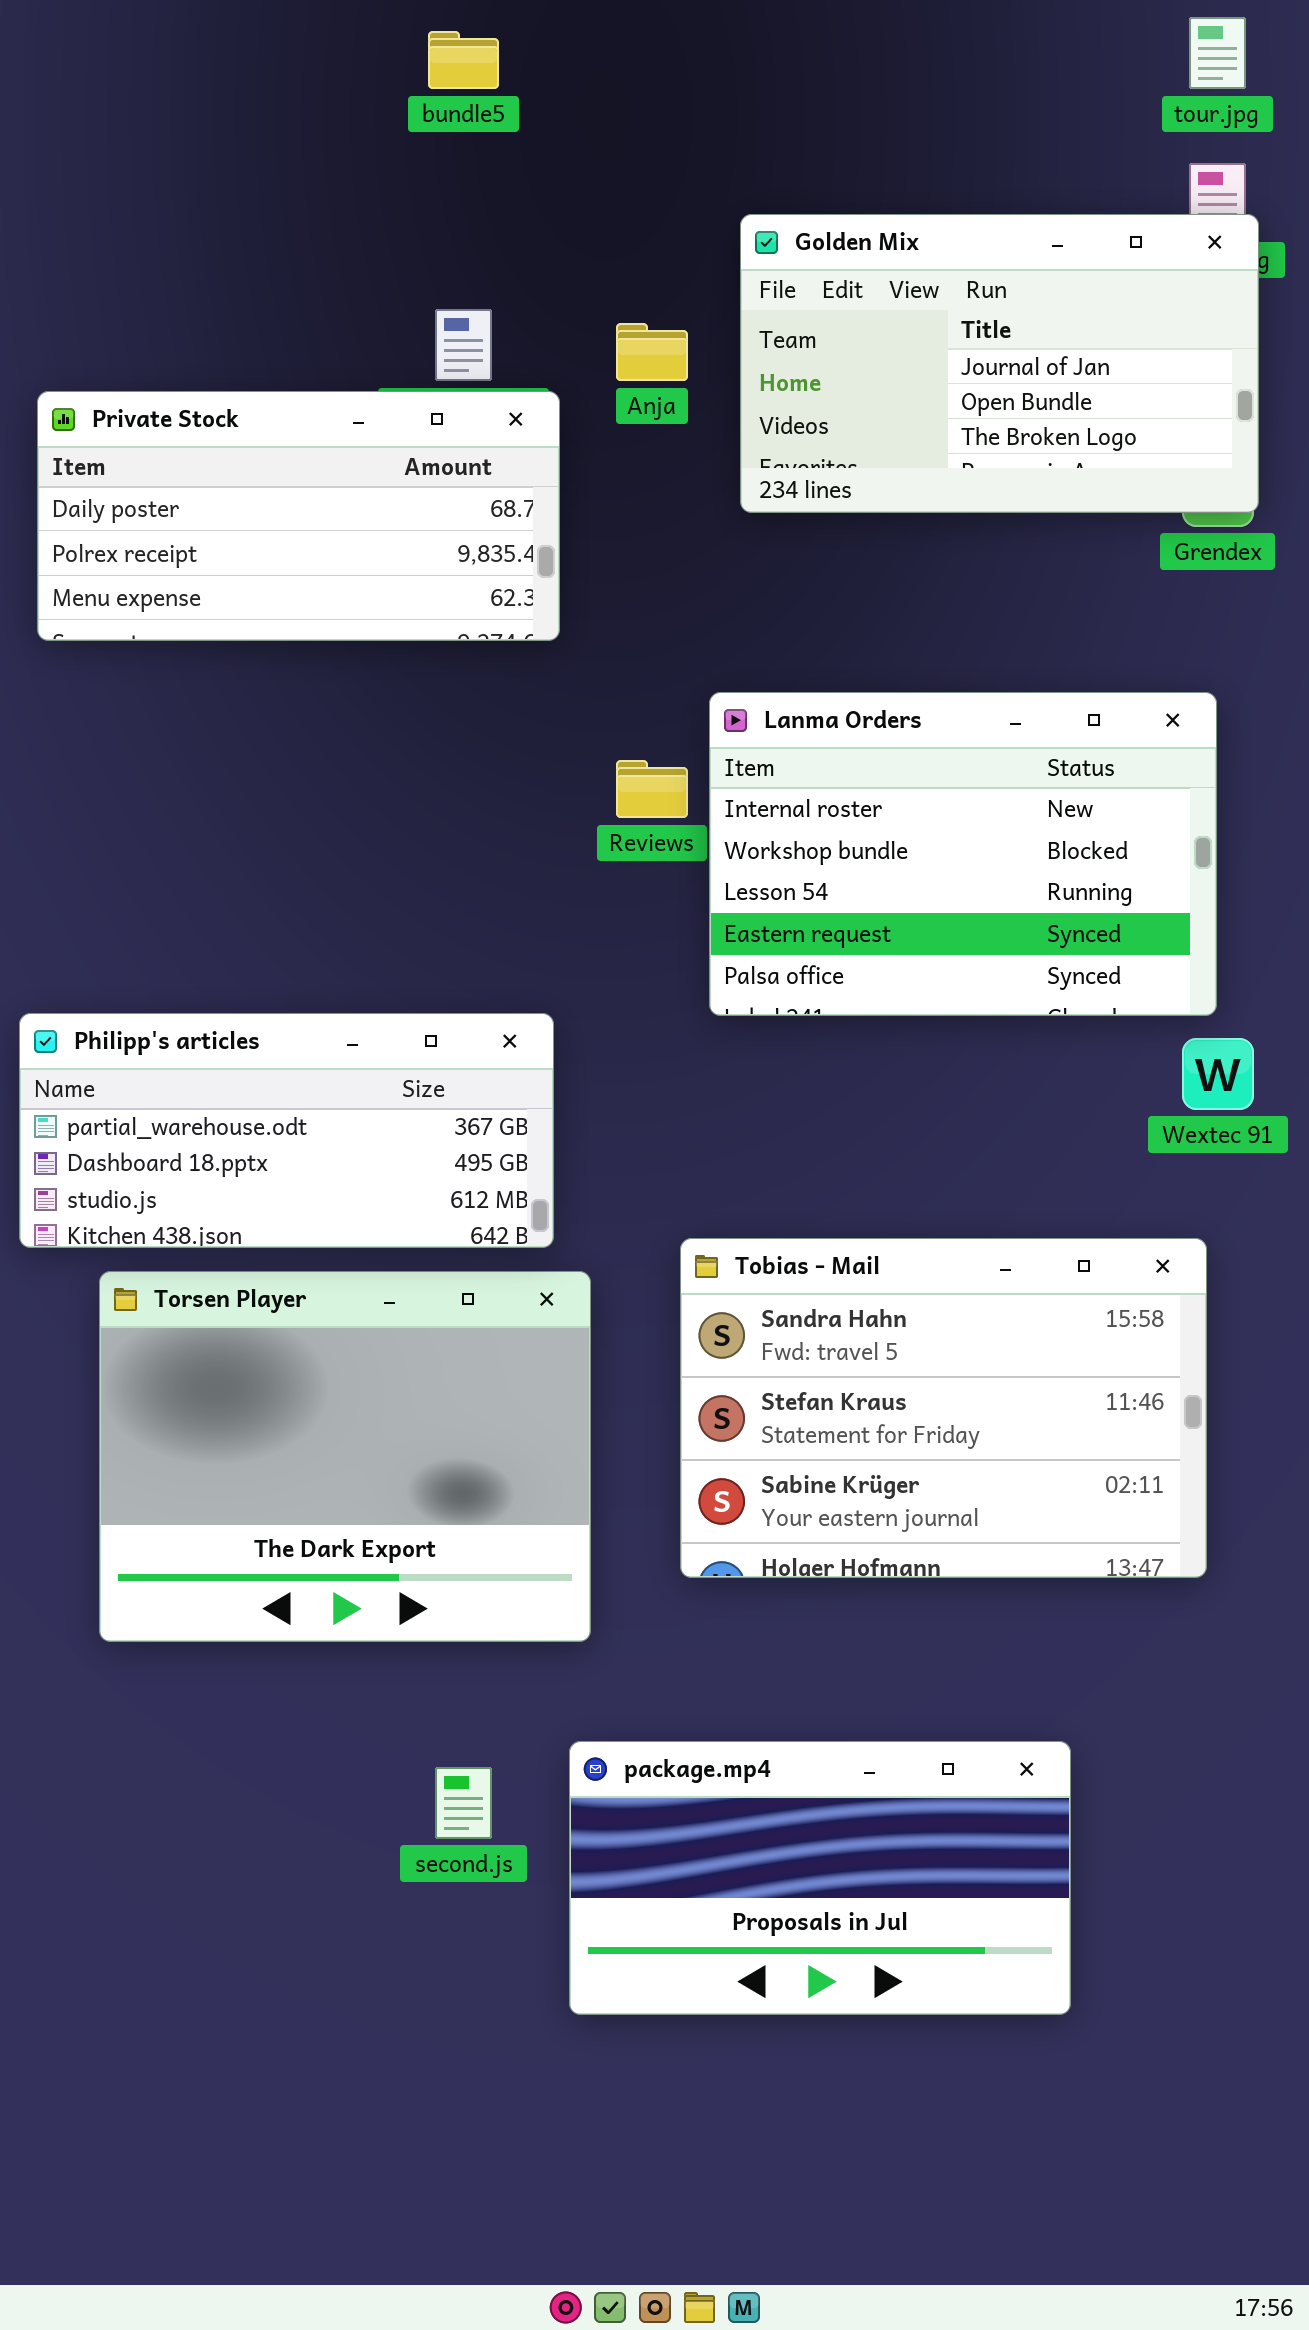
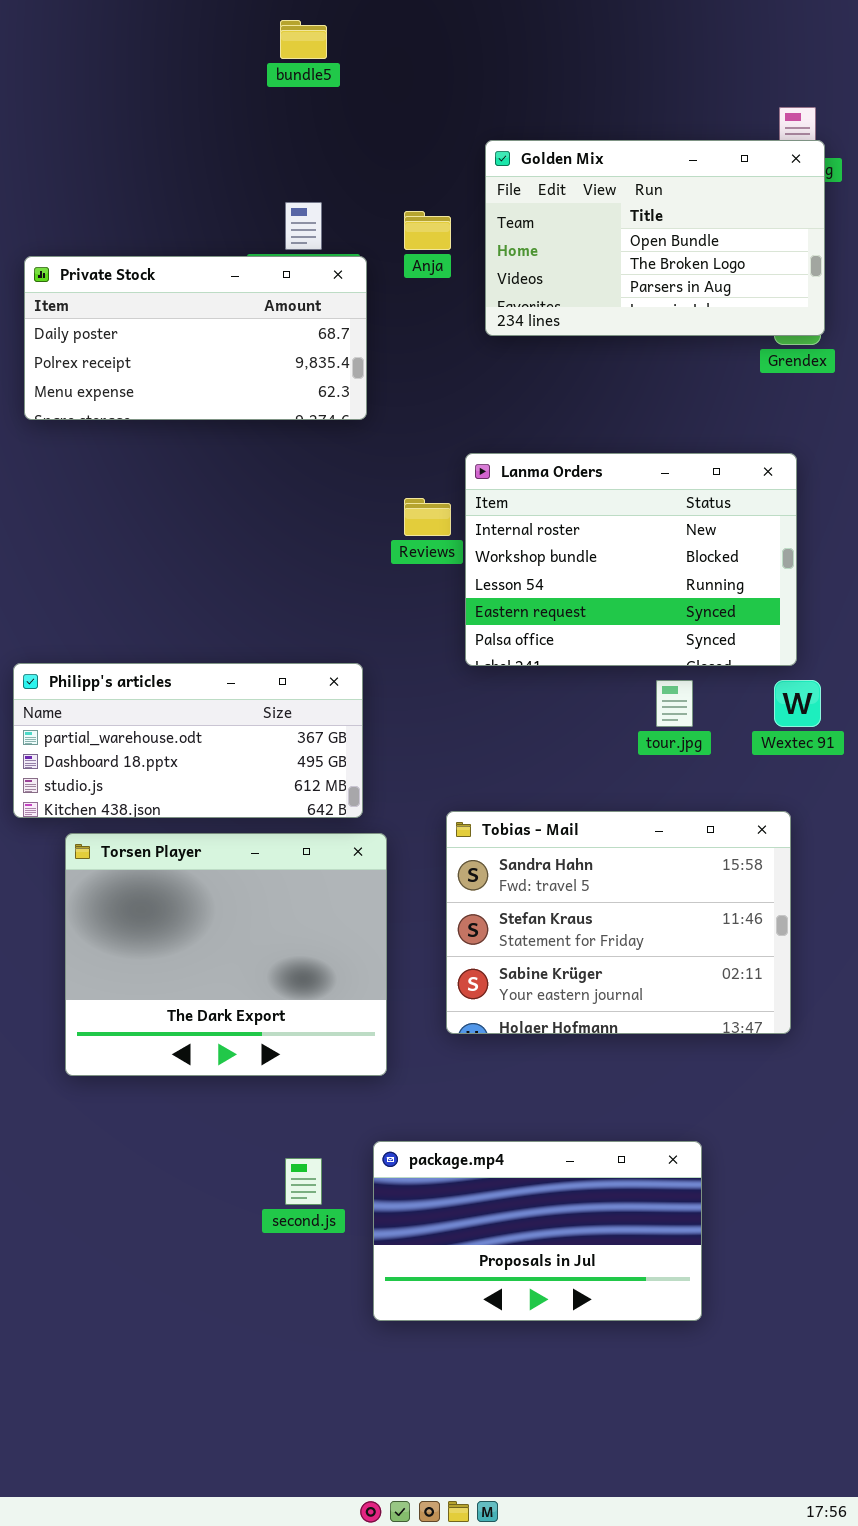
tour.jpg: [1189,17,1246,89] -> [656,680,693,727], moved
Golden Mix: [740,214,1259,513] -> [485,140,825,336], scrolled down 1 row

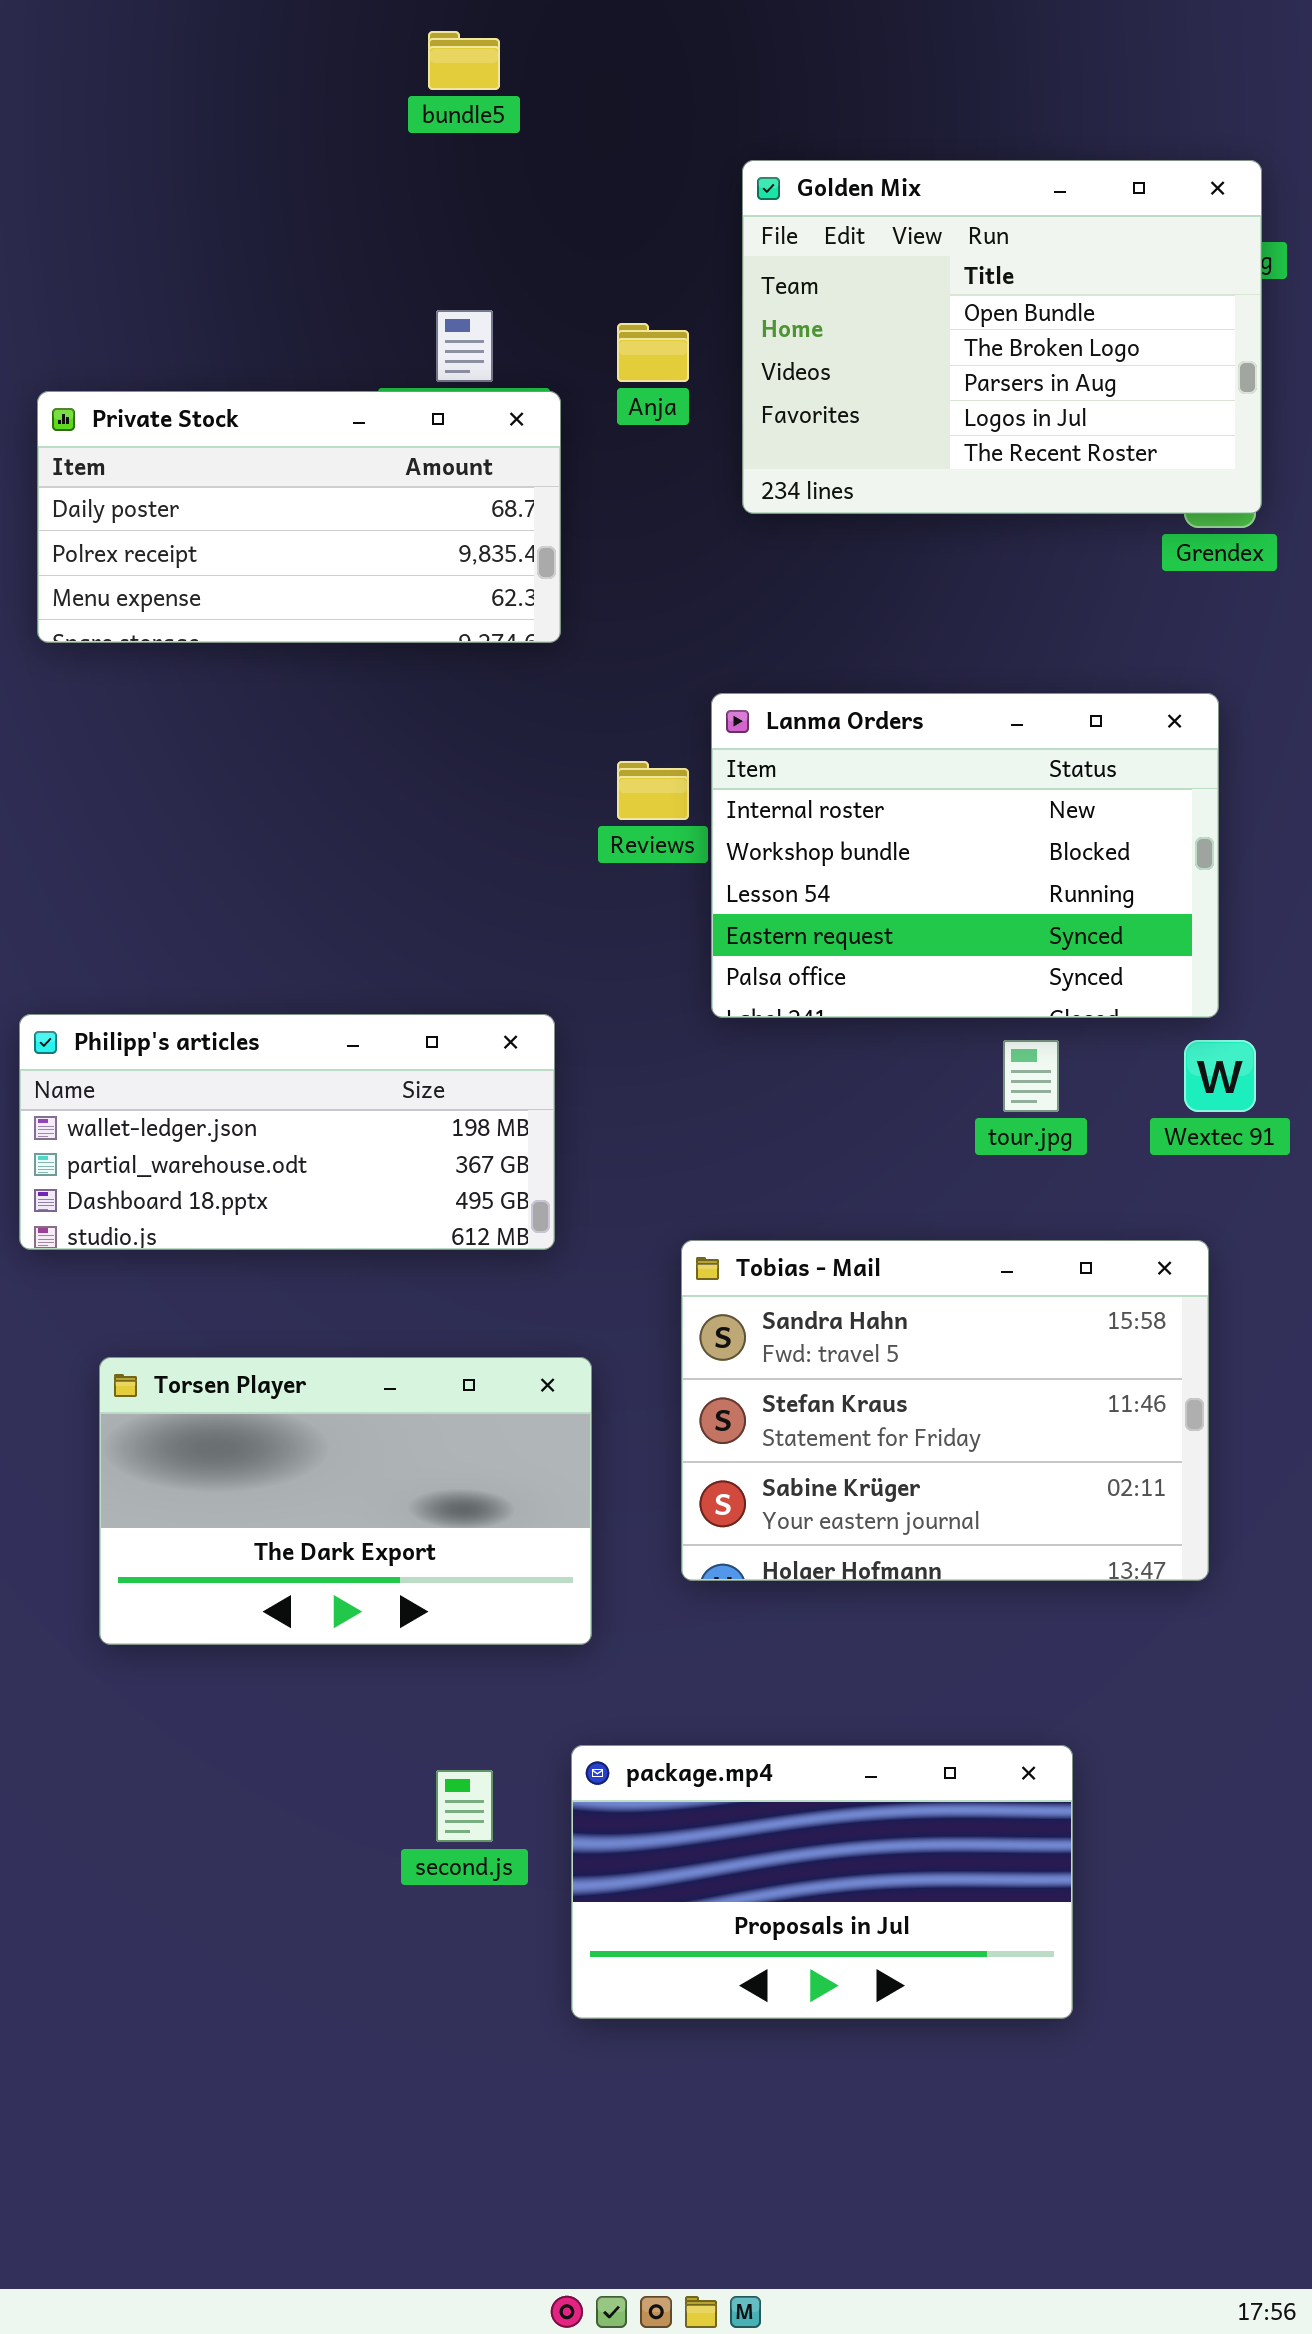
Golden Mix: [485,140,825,336] -> [742,160,1262,514], resized
Philipp's articles: [13,663,363,818] -> [19,1014,555,1250], scrolled up 1 row
Torsen Player: [65,833,387,1076] -> [99,1357,592,1645], resized

